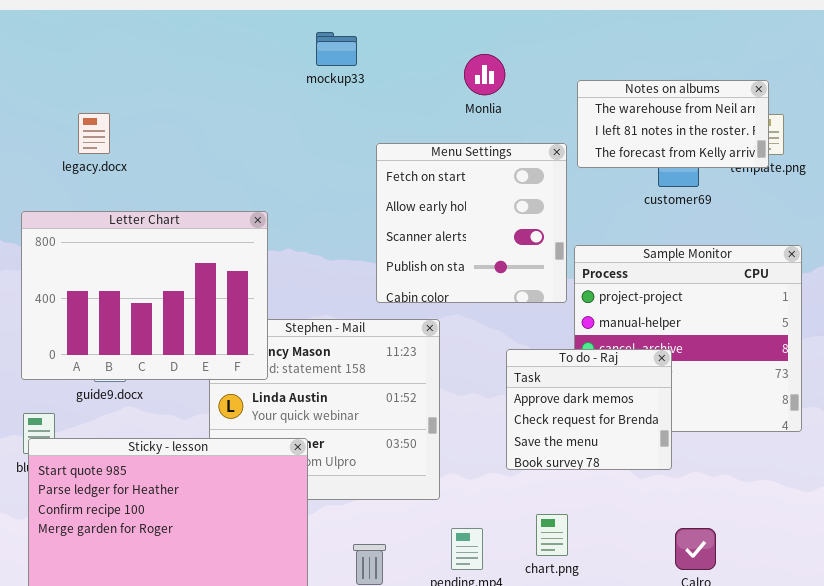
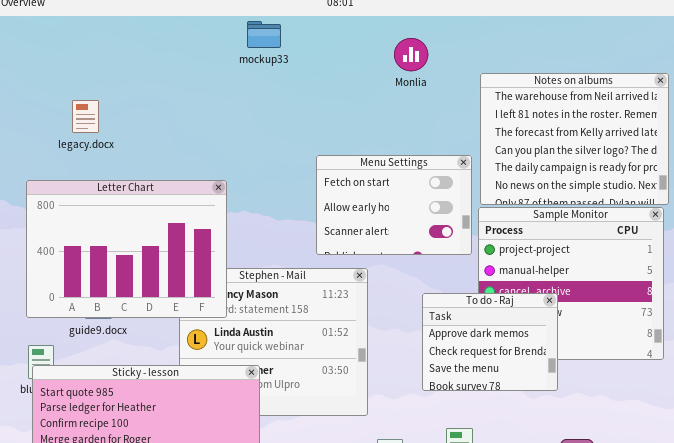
mockup33: [316,32,357,66] -> [247,21,281,48], moved
Monlia: [464,54,505,95] -> [394,38,428,71], moved
Notes on albums: [577,80,769,168] -> [480,73,669,205], resized
Menu Settings: [376,143,567,303] -> [316,155,472,255], resized

